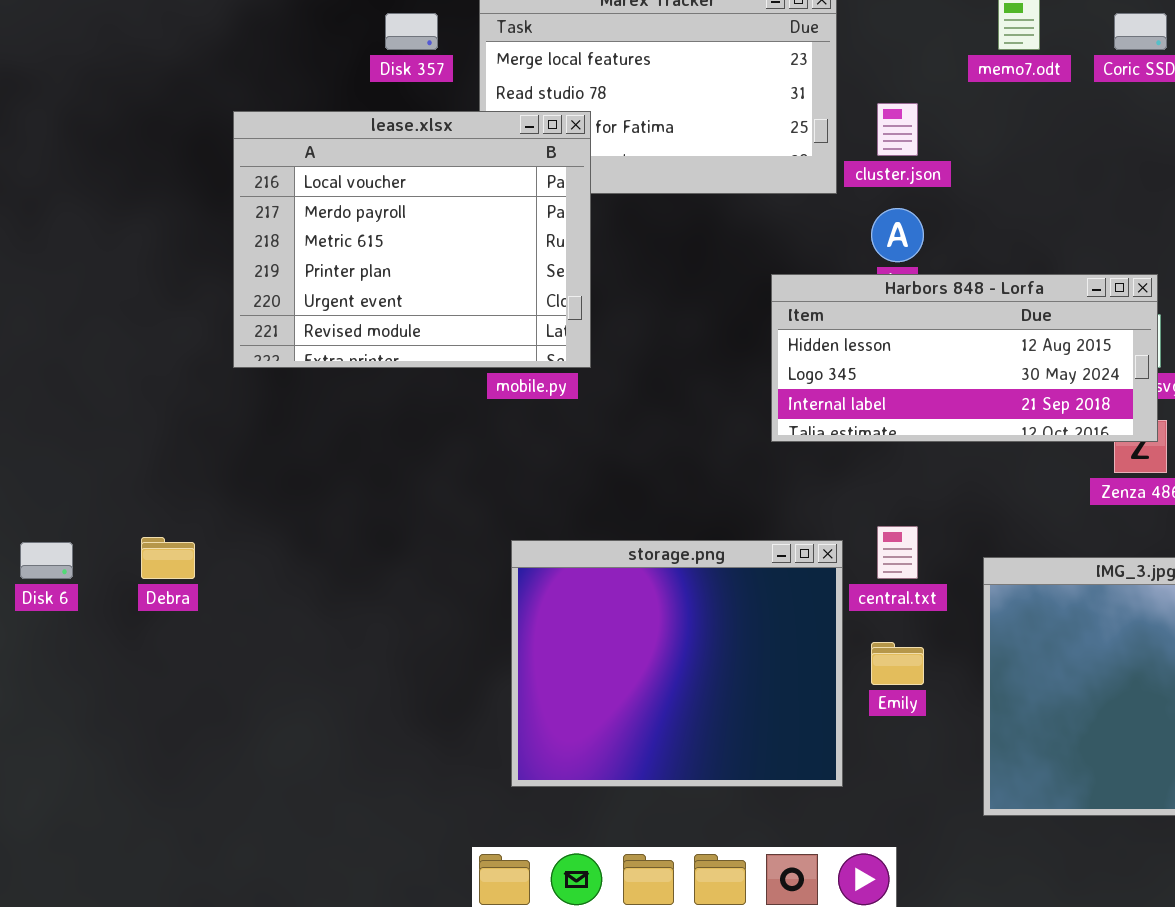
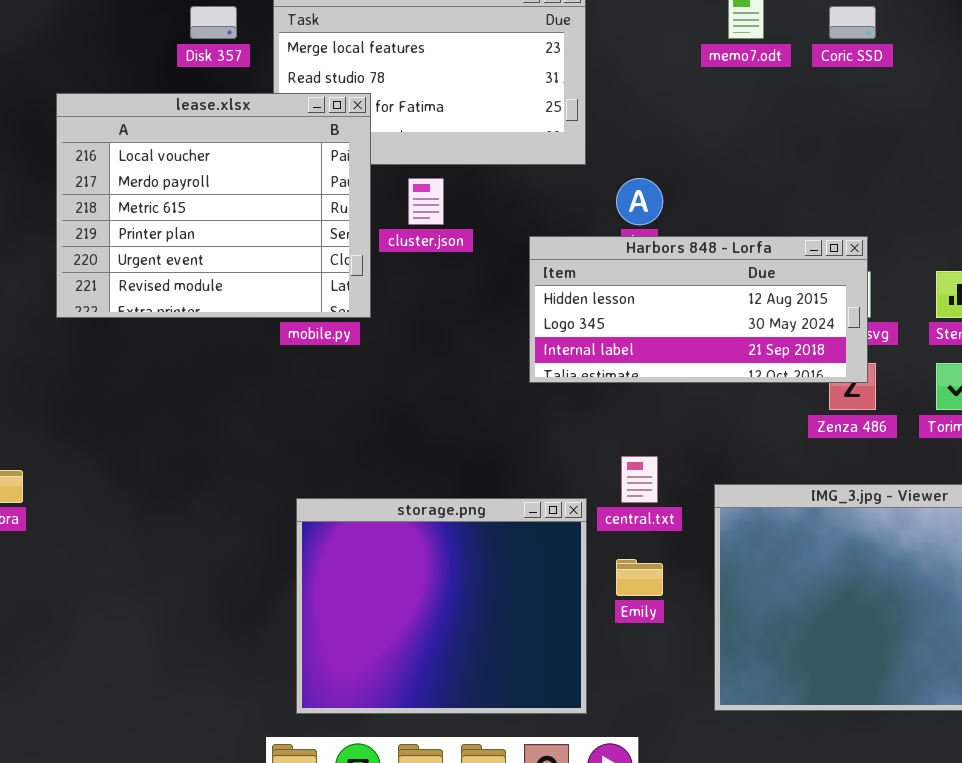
cluster.json: [877,103,918,156] -> [408,178,444,225], moved
storage.png: [511,540,843,787] -> [296,498,587,714], moved

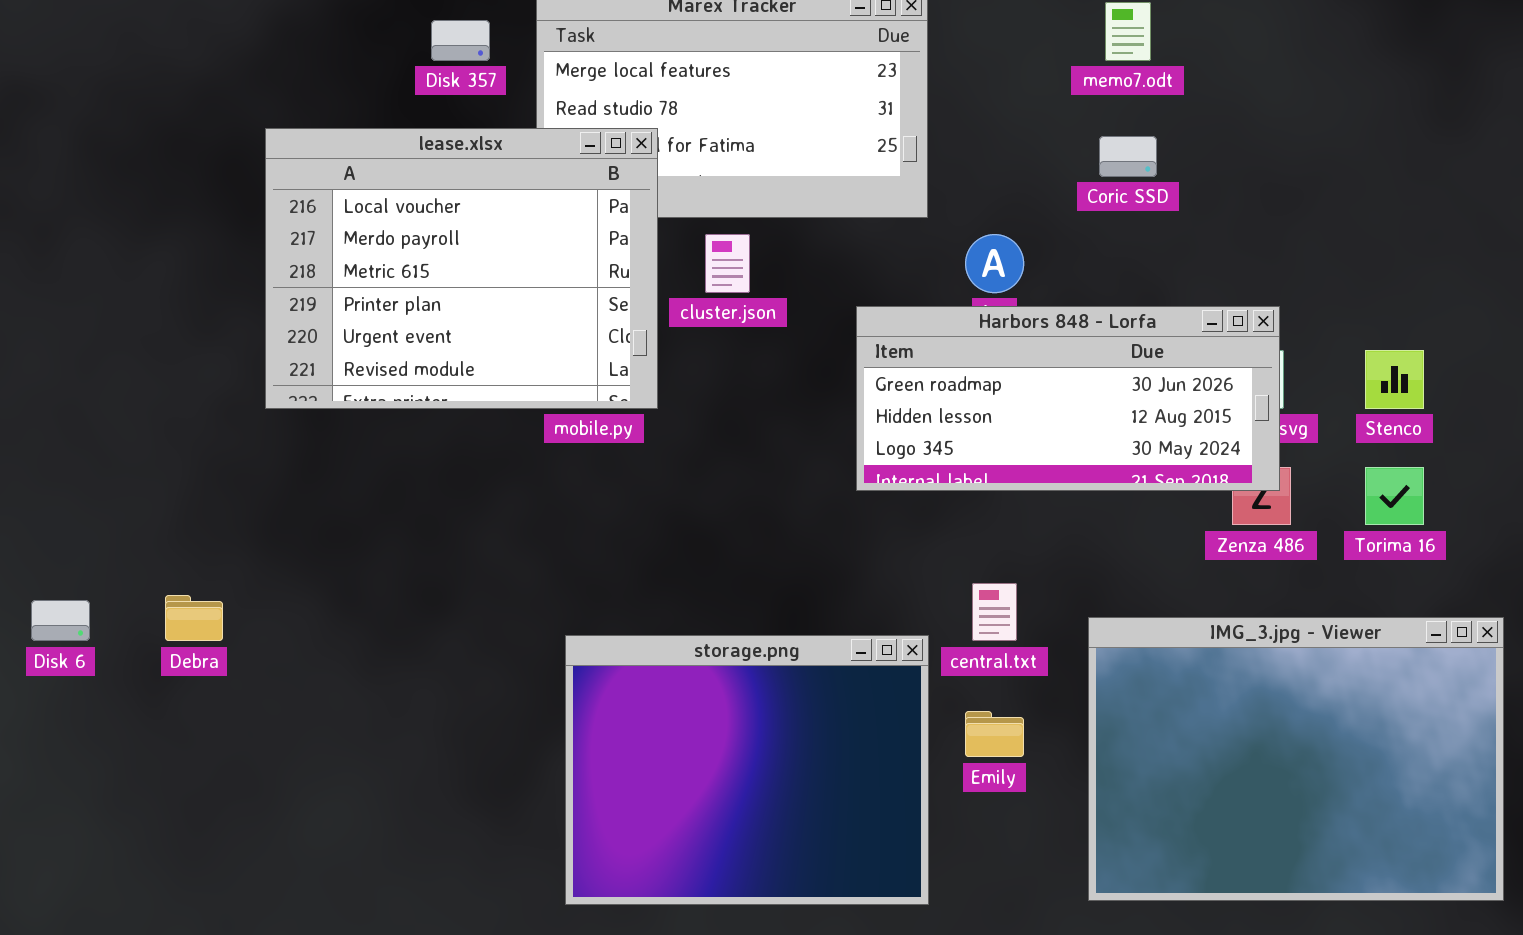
Coric SSD: [829,6,876,39] -> [1099,136,1157,177], moved
Harbors 848 - Lorfa: [529,236,868,383] -> [856,306,1280,491], scrolled up 1 row

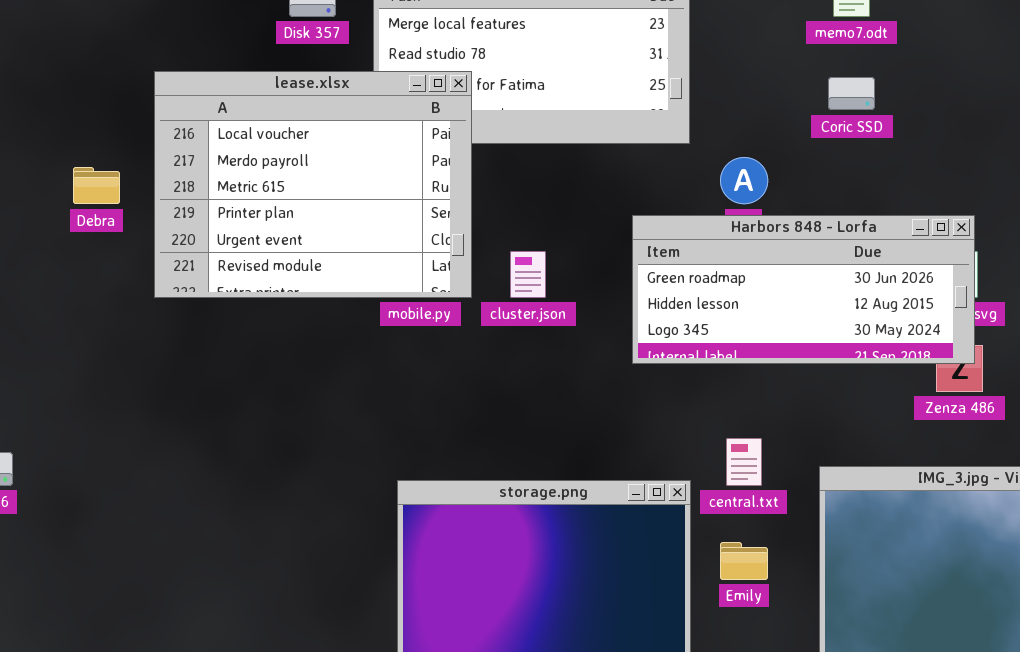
cluster.json: [705,234,750,293] -> [510,251,546,298], moved
Debra: [165,595,223,641] -> [73,167,120,204], moved

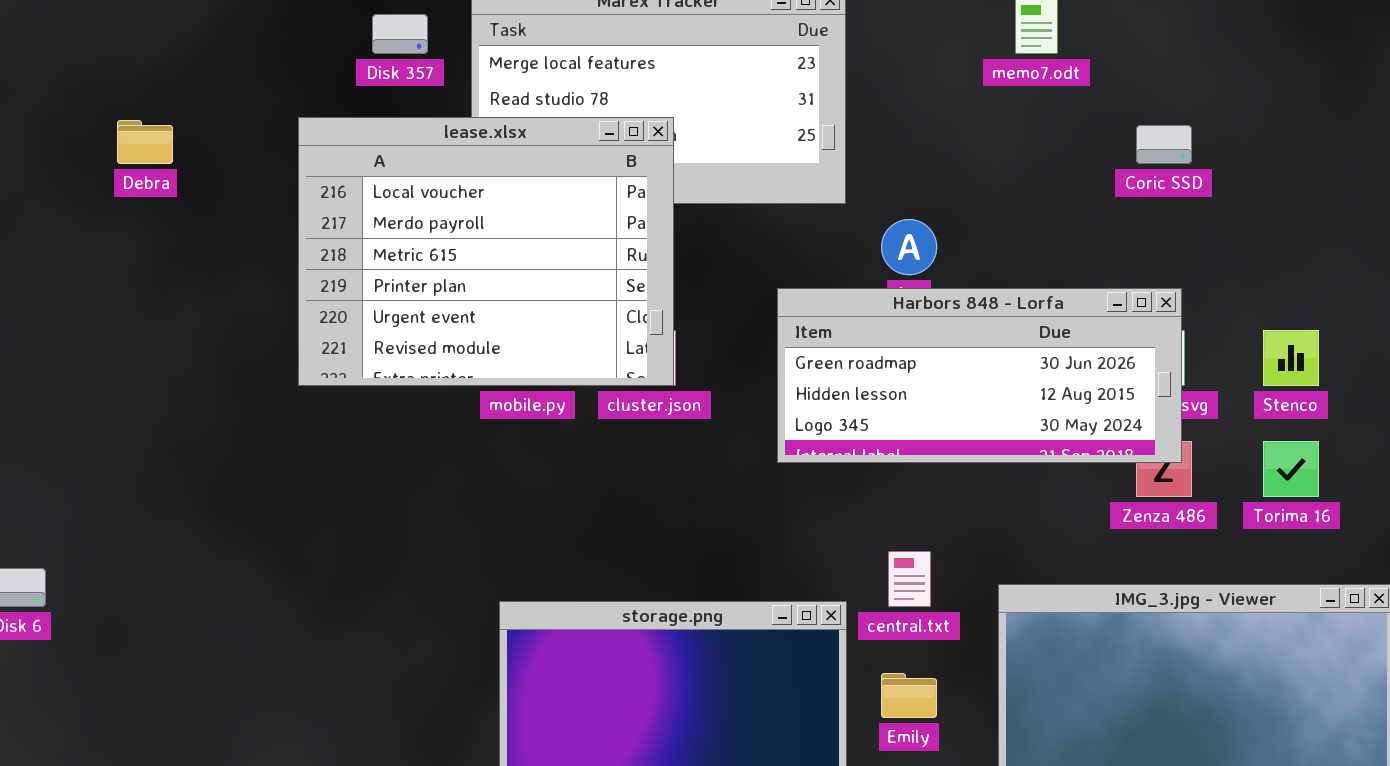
lease.xlsx: [154,71,472,298] -> [298,117,674,386], moved
Coric SSD: [828,77,875,110] -> [1136,125,1192,164], moved
Debra: [73,167,120,204] -> [117,120,173,164], moved

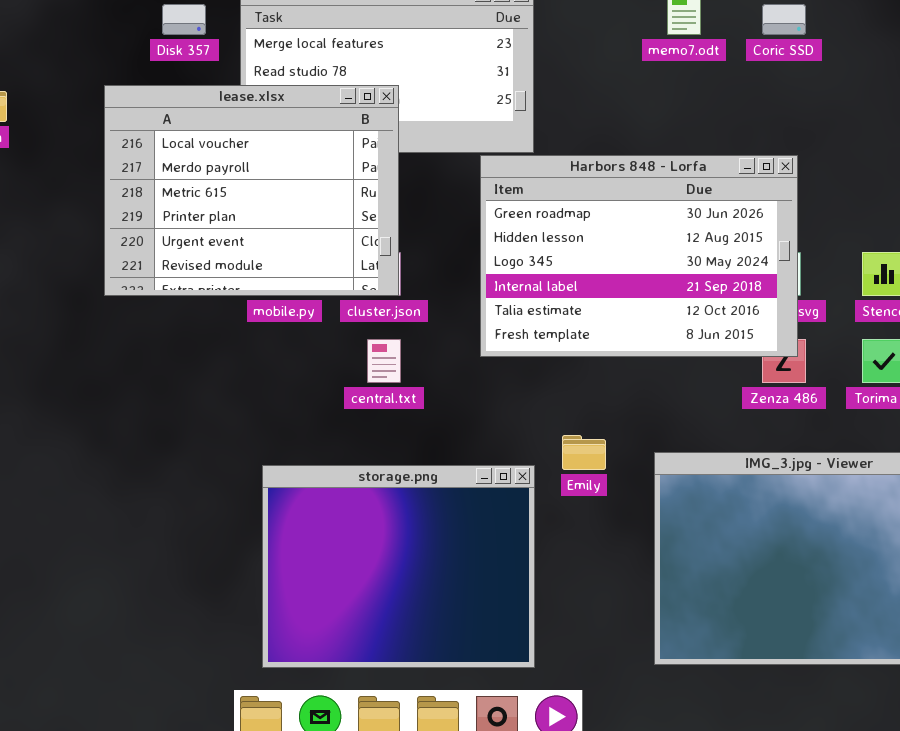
Coric SSD: [1136,125,1192,164] -> [762,4,806,35], moved
Harbors 848 - Lorfa: [777,288,1182,463] -> [480,155,798,357], resized
central.txt: [888,551,931,607] -> [367,339,401,383], moved
Emily: [881,673,937,718] -> [562,435,606,470], moved

